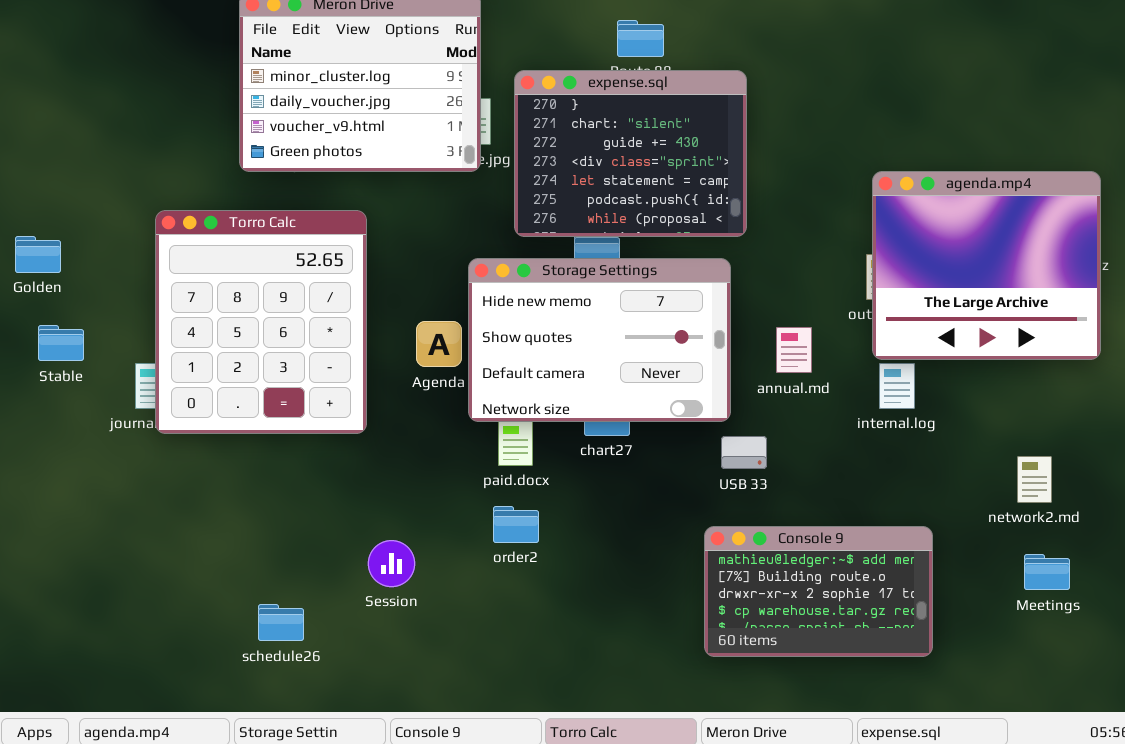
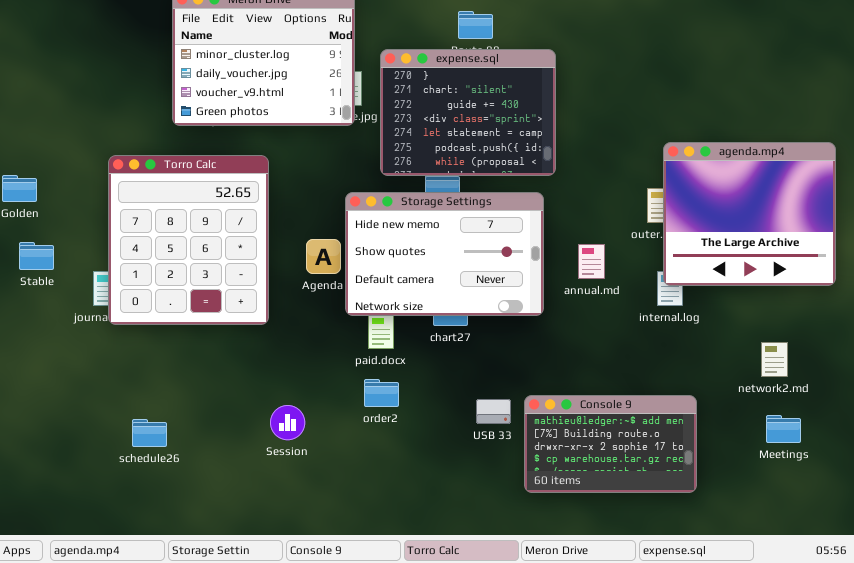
agenda.mp4: [872,171,1101,360] -> [663,142,836,286], moved
USB 33: [721,436,767,469] -> [476,399,511,424], moved
schedule26: [258,604,304,641] -> [132,419,167,447], moved

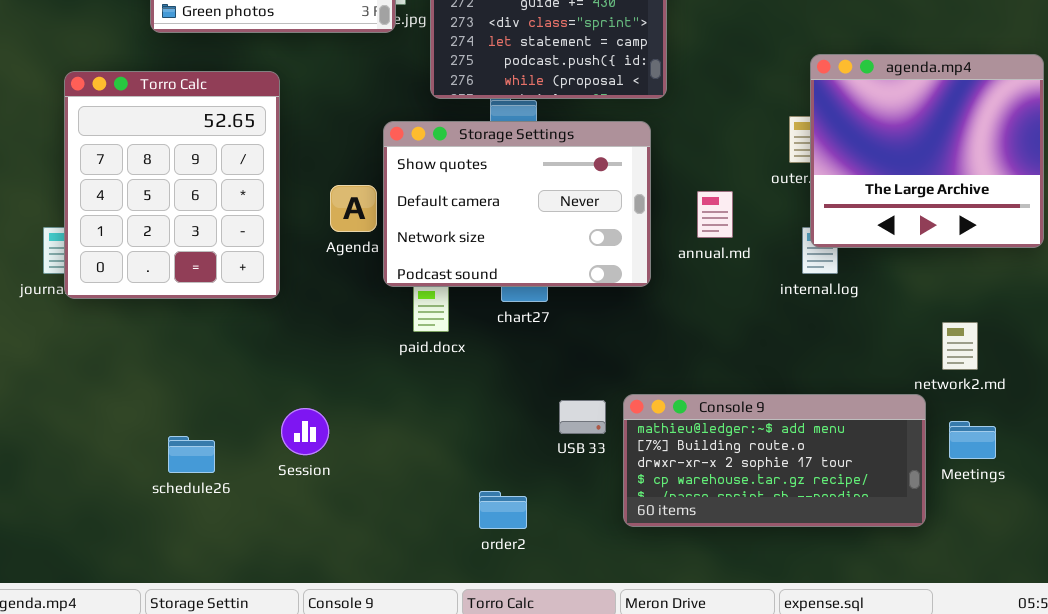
Storage Settings: [345,192,544,316] -> [383,121,651,287], scrolled down 1 row
order2: [364,379,399,407] -> [479,491,527,529], moved
Console 9: [524,395,697,493] -> [623,394,926,527], resized
schedule26: [132,419,167,447] -> [168,436,215,473], moved

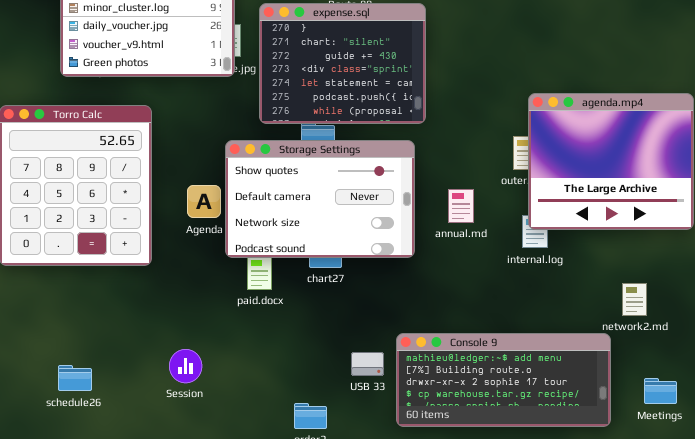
USB 33: [559,400,606,434] -> [351,352,384,376], moved
Session: [281,408,329,455] -> [169,349,202,383], moved
Meetings: [949,421,996,459] -> [644,378,677,404], moved
schedule26: [168,436,215,473] -> [58,365,92,391], moved

